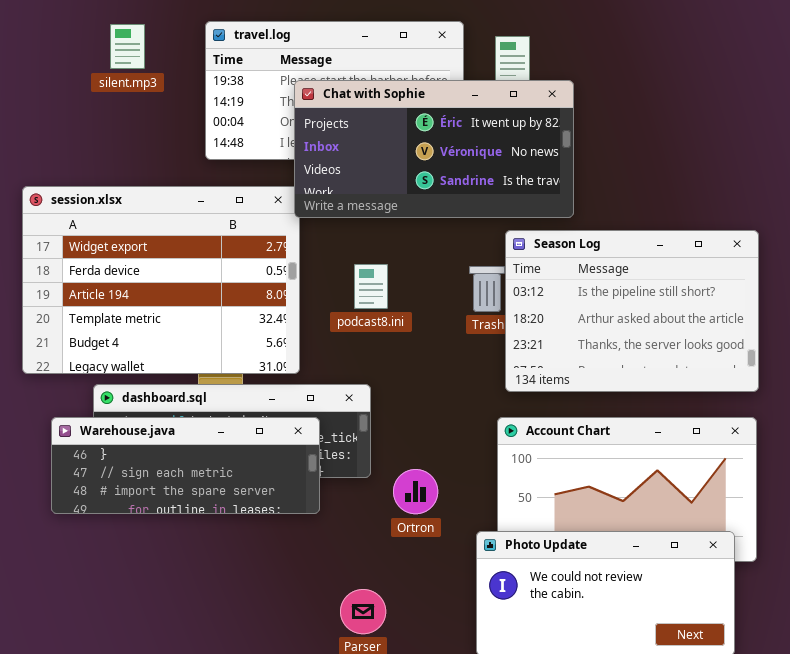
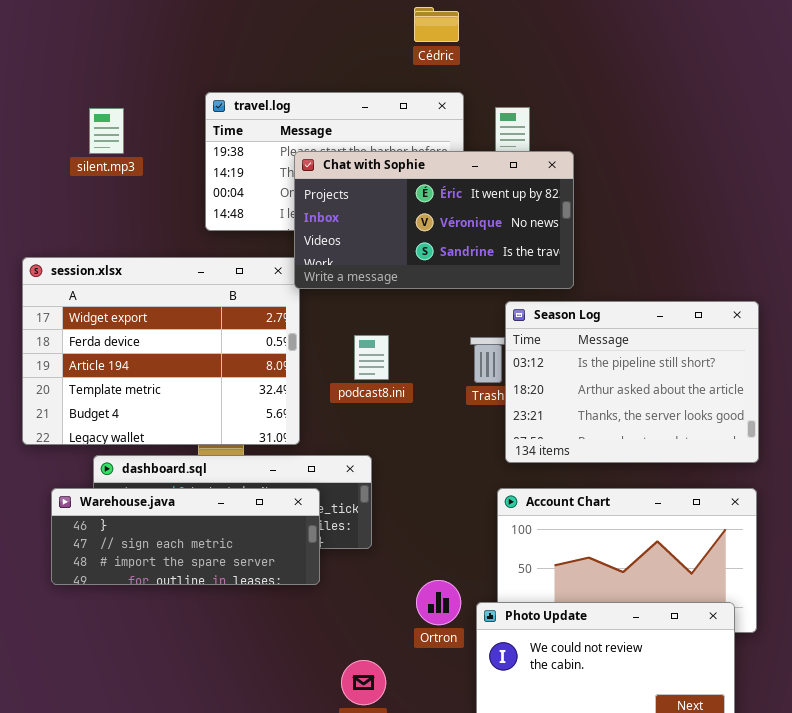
silent.mp3: [110,24,145,69] -> [89,108,124,154], moved
Ortron: [393,469,438,514] -> [416,580,461,625], moved

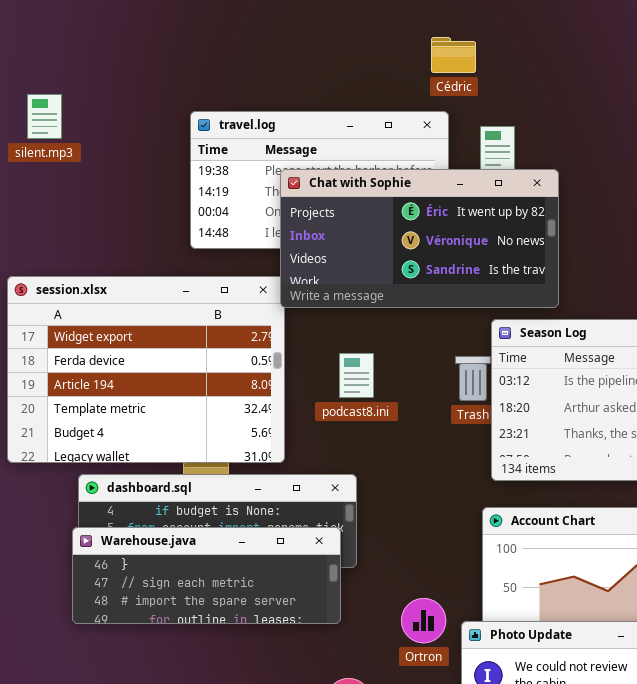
Cédric: [414,7,459,42] -> [431,37,476,73], moved
silent.mp3: [89,108,124,154] -> [27,94,62,139], moved
Warehouse.java: [51,488,320,585] -> [72,527,341,624], moved

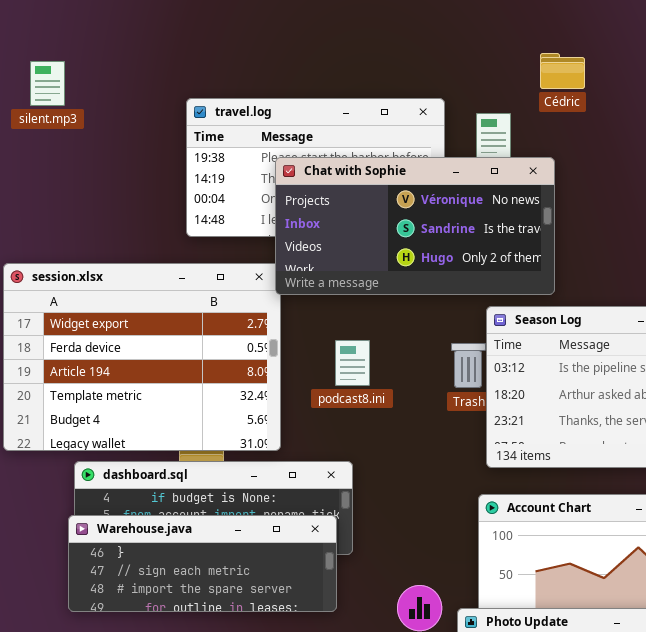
Cédric: [431,37,476,73] -> [540,53,585,89], moved
silent.mp3: [27,94,62,139] -> [30,61,65,106], moved
Chat with Sophie: [280,169,559,308] -> [275,157,555,295], scrolled down 1 row

